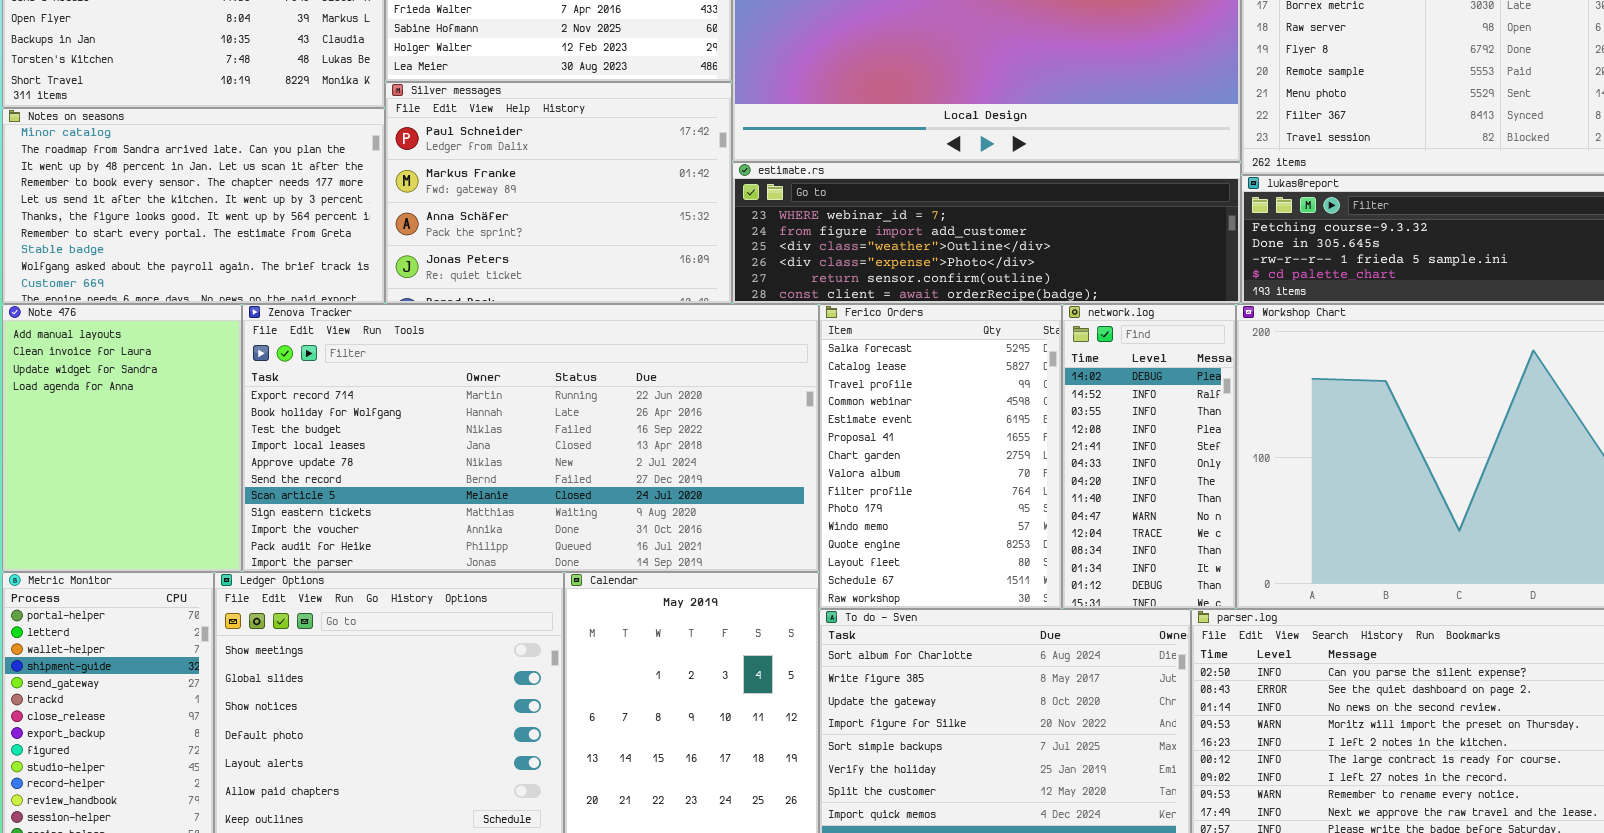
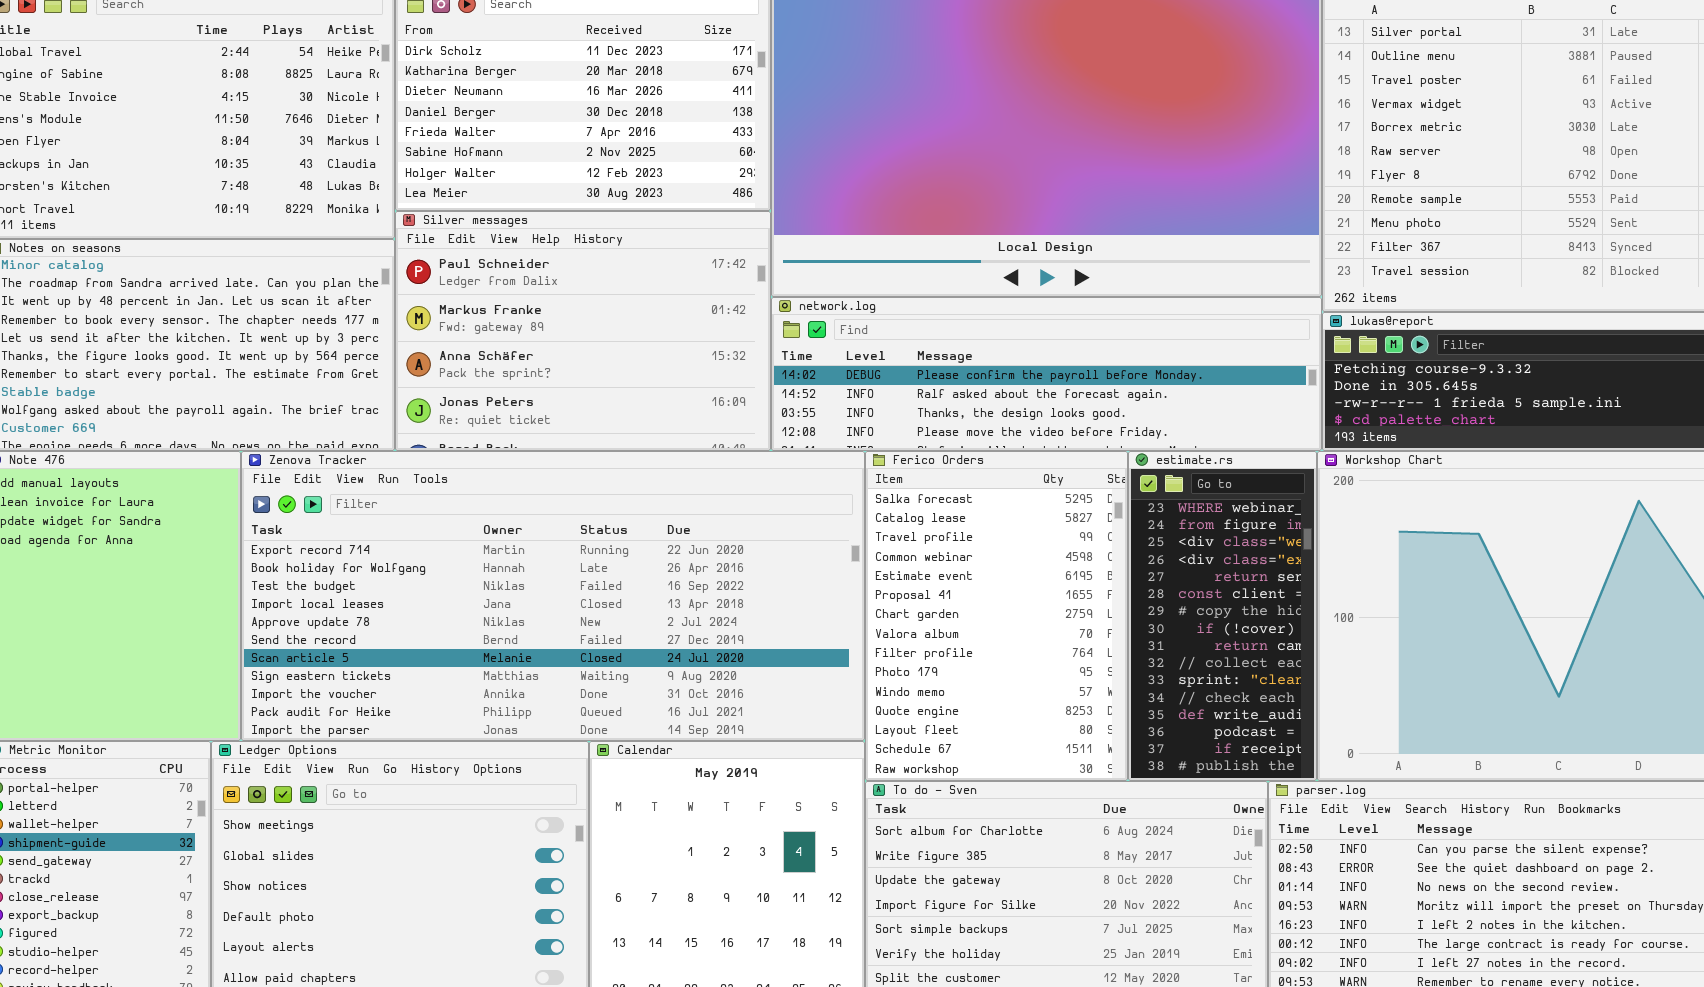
estimate.rs: [732,162,1241,304] -> [1128,451,1317,781], moved, resized
network.log: [1062,304,1236,609] -> [771,297,1322,451], moved, resized

